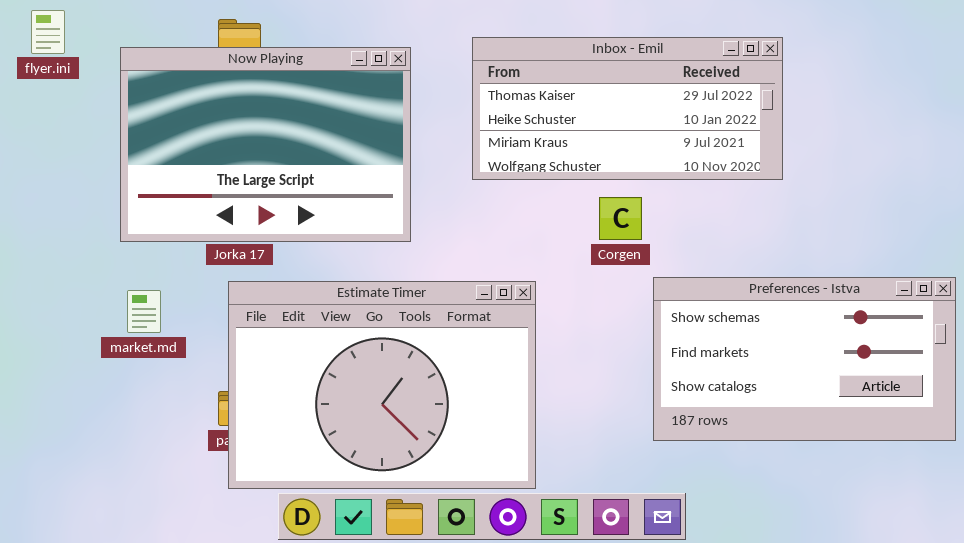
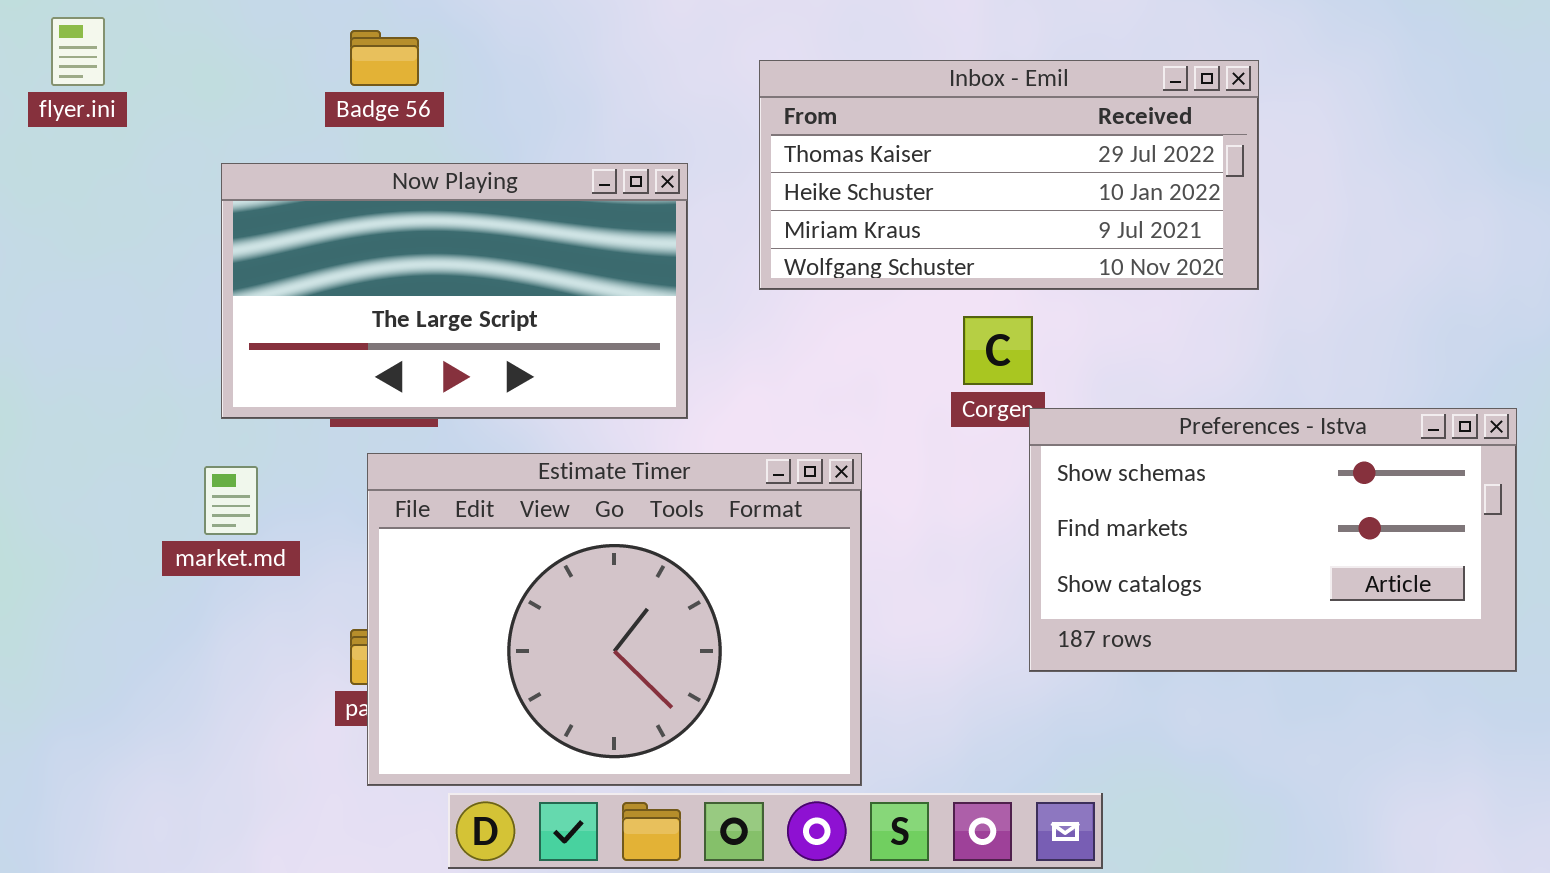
Now Playing: [120,47,411,242] -> [221,163,688,419], moved, resized
Preferences - Istva: [653,277,956,441] -> [1029,408,1517,672], moved

